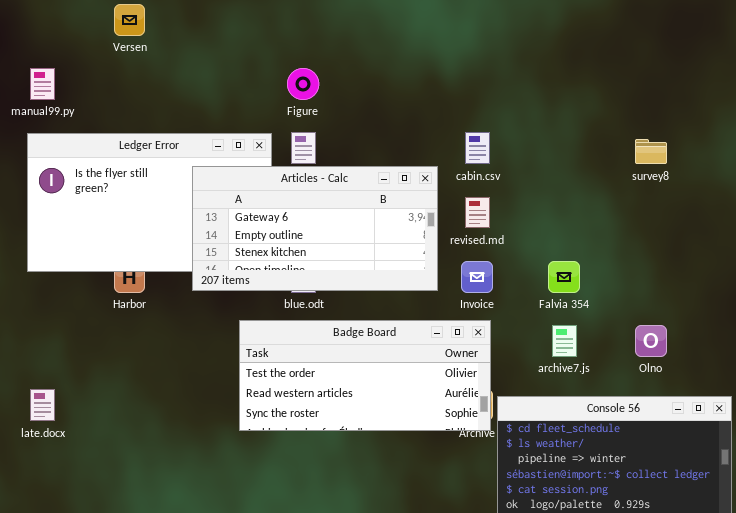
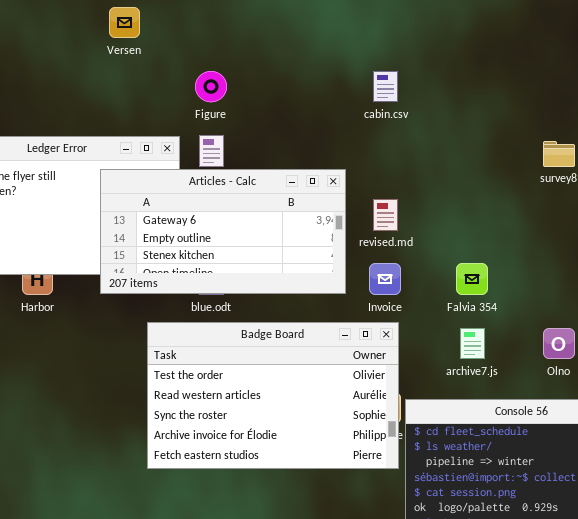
Versen: [114,4,145,36] -> [109,7,140,38], moved
cabin.csv: [465,132,490,164] -> [373,71,398,102], moved
Badge Board: [239,320,491,431] -> [147,322,399,469], resized

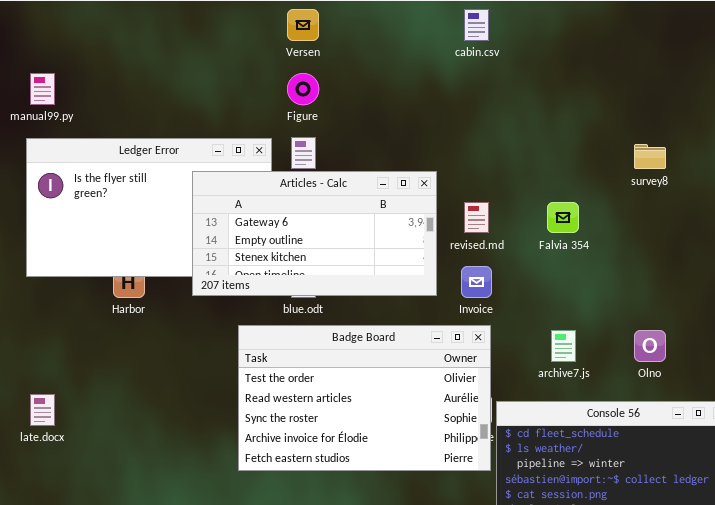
Versen: [109,7,140,38] -> [287,9,319,41], moved
cabin.csv: [373,71,398,102] -> [464,9,489,41], moved
Falvia 354: [456,263,488,295] -> [547,202,579,233], moved

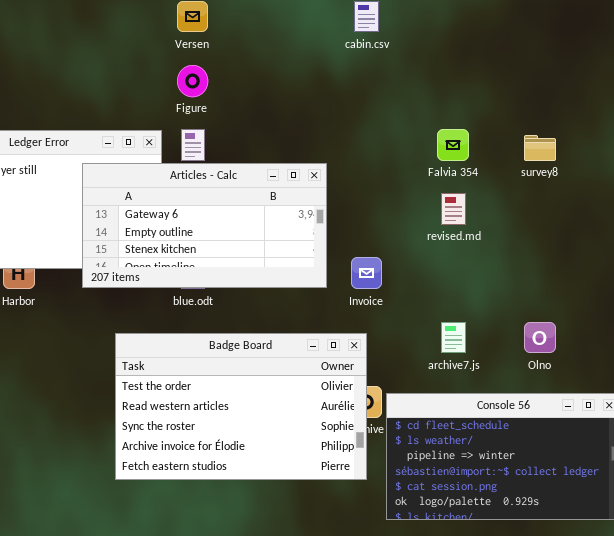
revised.md: [464,202,489,233] -> [441,193,466,225], moved
Falvia 354: [547,202,579,233] -> [437,129,469,161], moved
Badge Board: [238,325,491,471] -> [115,333,367,480], moved

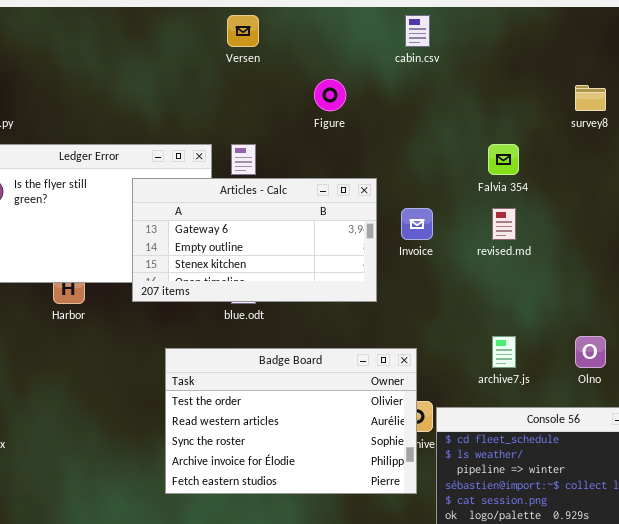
Figure: [177,65,208,97] -> [314,79,346,111], moved
survey8: [524,135,556,161] -> [575,85,606,111], moved
Invoice: [351,257,382,289] -> [401,208,433,240], moved

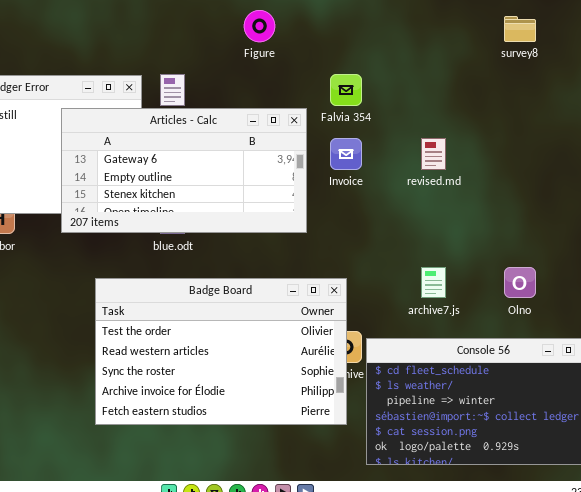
Falvia 354: [488,144,519,175] -> [330,74,362,106], moved

